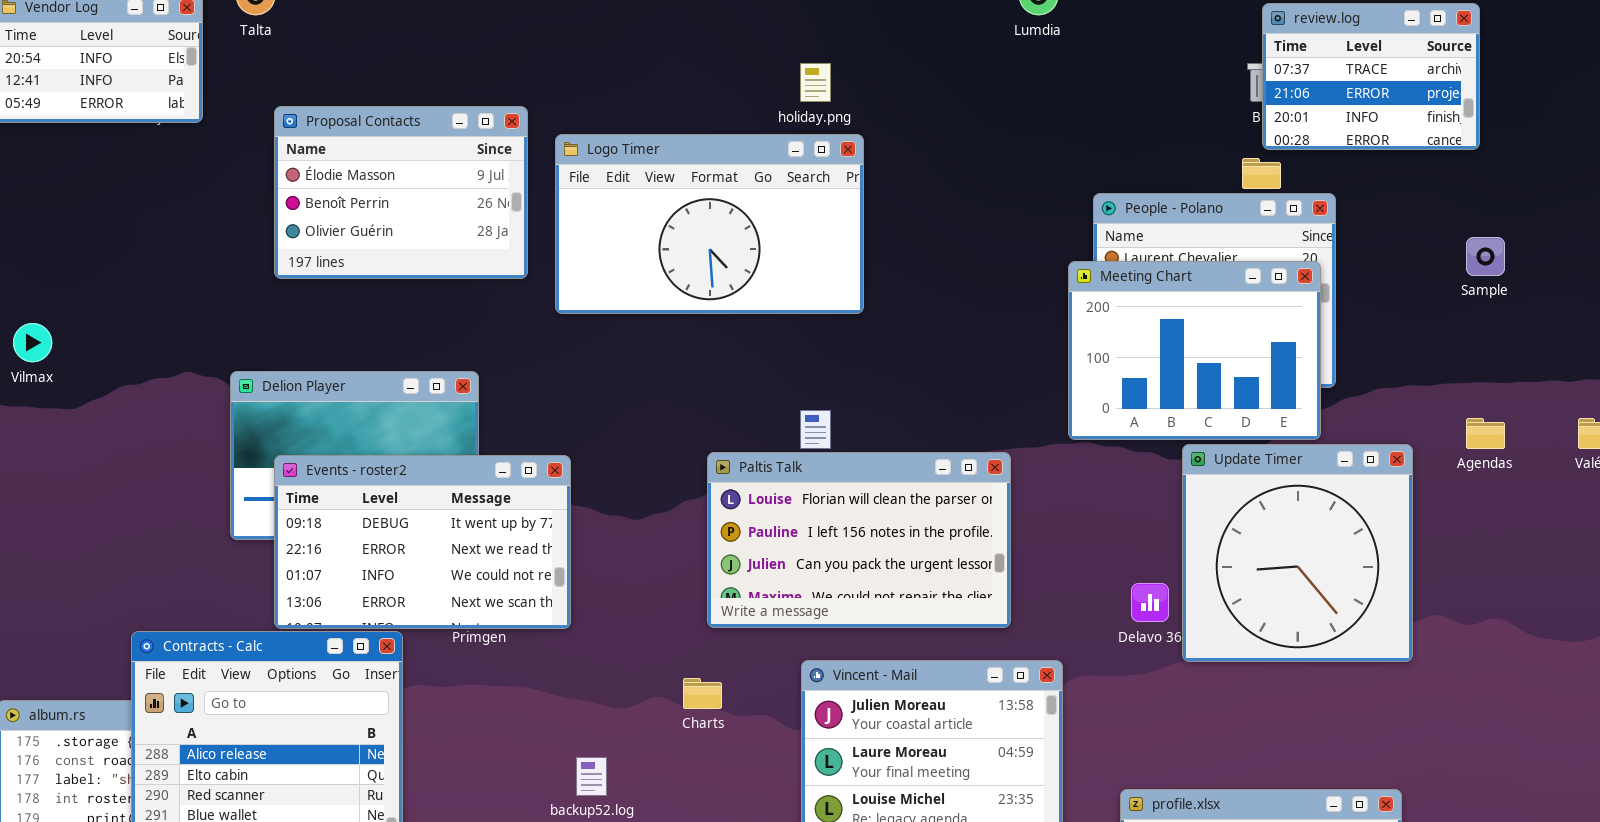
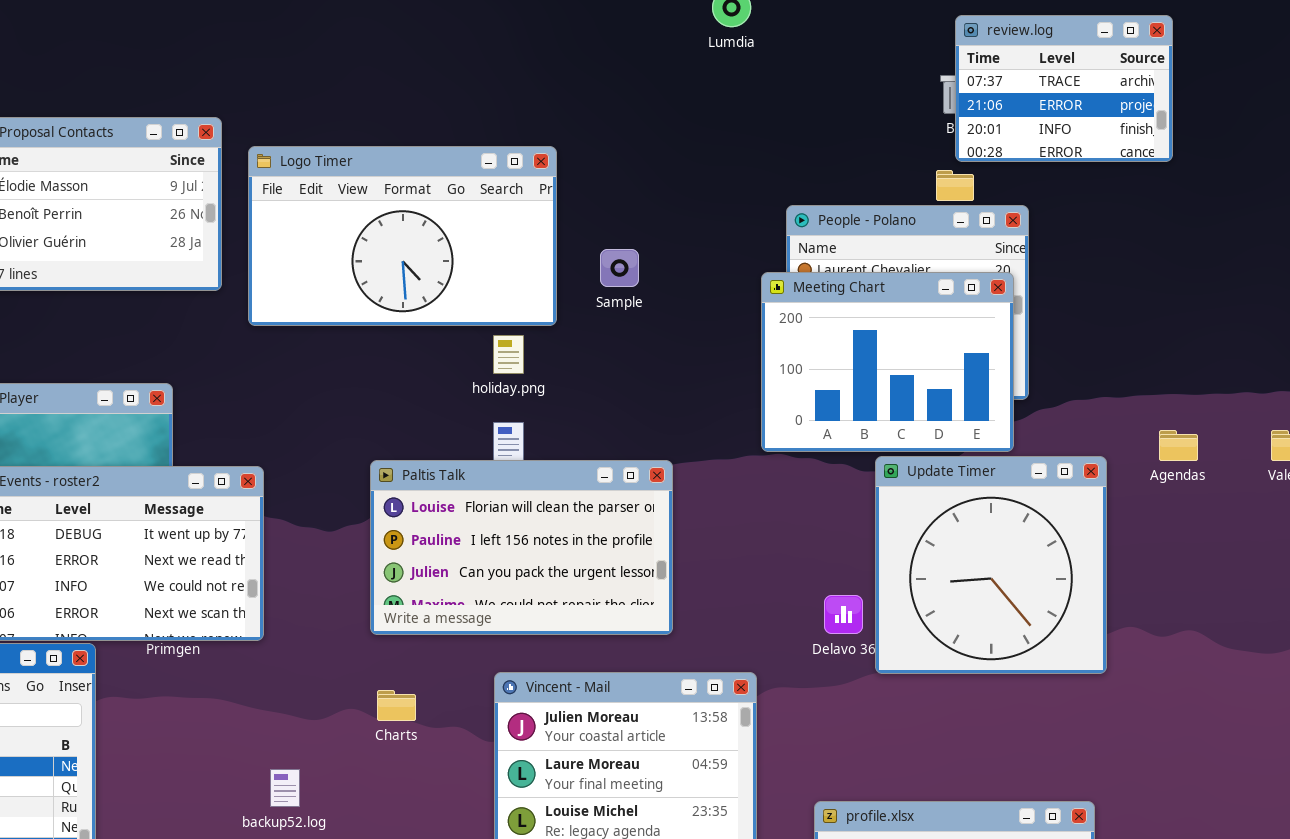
holiday.png: [800,63,831,102] -> [493,335,524,374], moved
Sample: [1466,237,1505,276] -> [600,249,639,287], moved
Paltis Talk: [707,452,1011,628] -> [370,460,673,635], moved

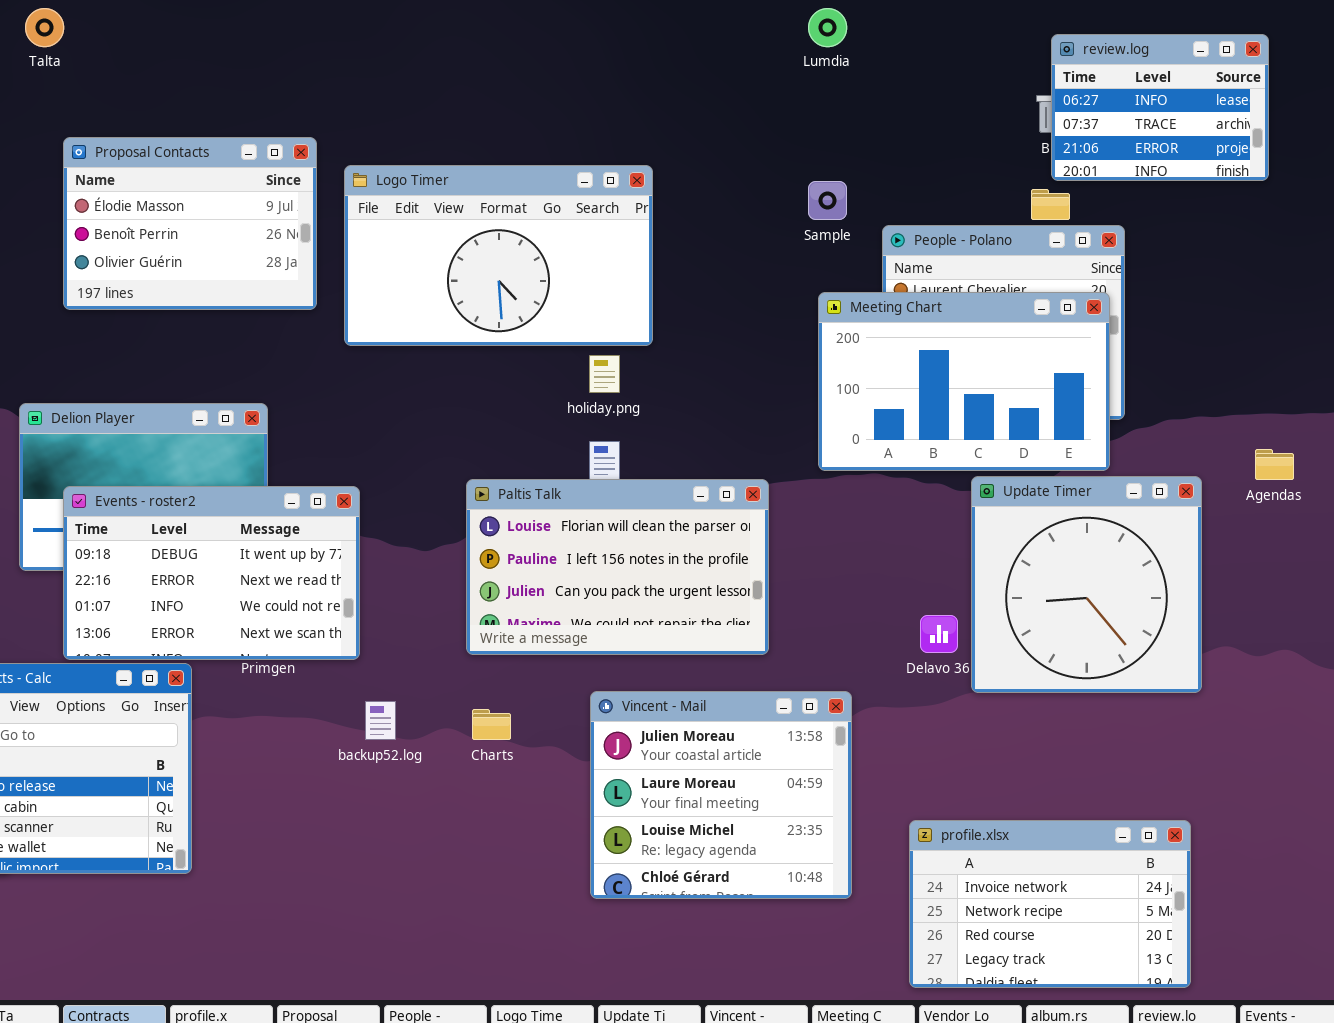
review.log: [955,15,1173,162] -> [1051,34,1269,181], scrolled up 1 row
Sample: [600,249,639,287] -> [808,181,847,220], moved
Meeting Chart: [761,272,1014,452] -> [818,292,1110,471], resized
backup52.log: [270,769,300,807] -> [365,701,396,740], moved

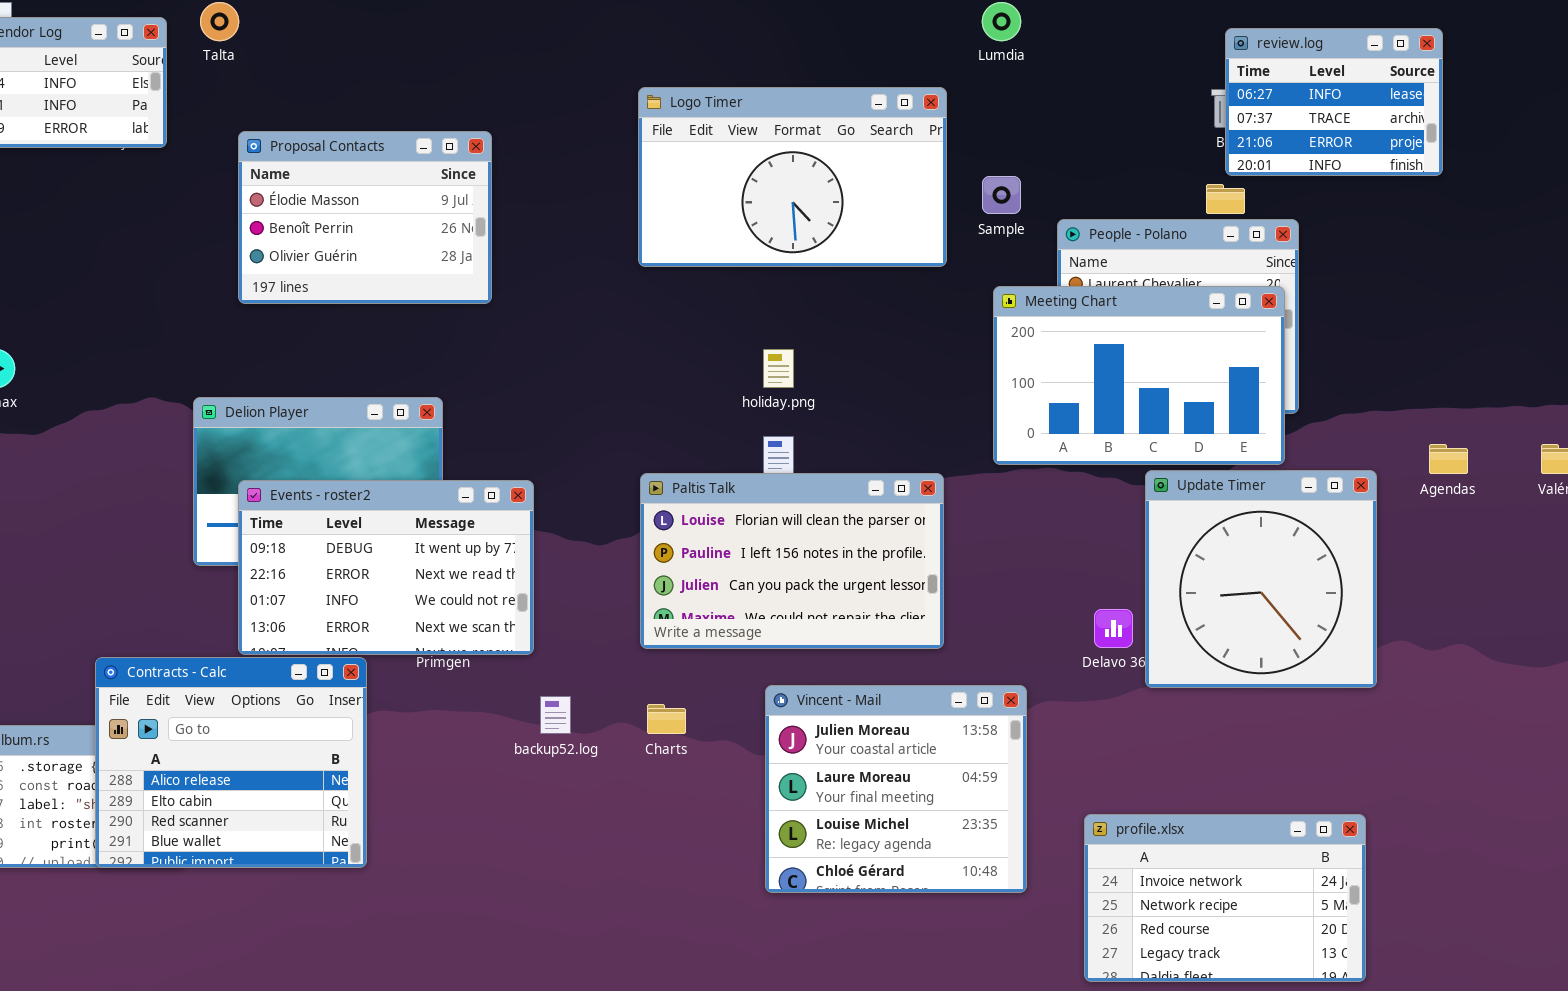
Logo Timer: [344,165,653,346] -> [638,87,947,267], moved

